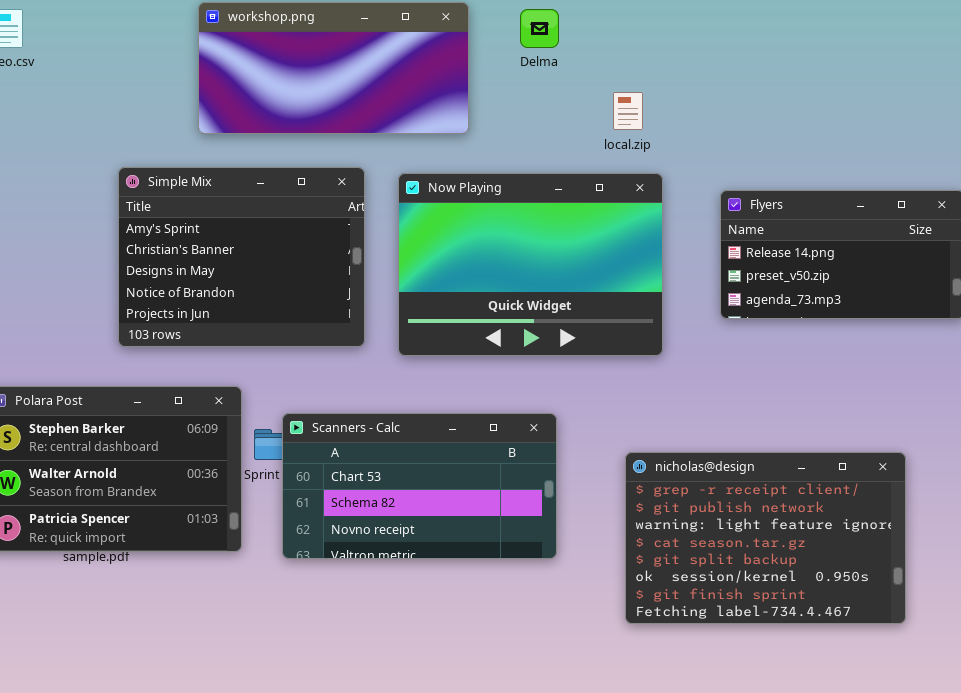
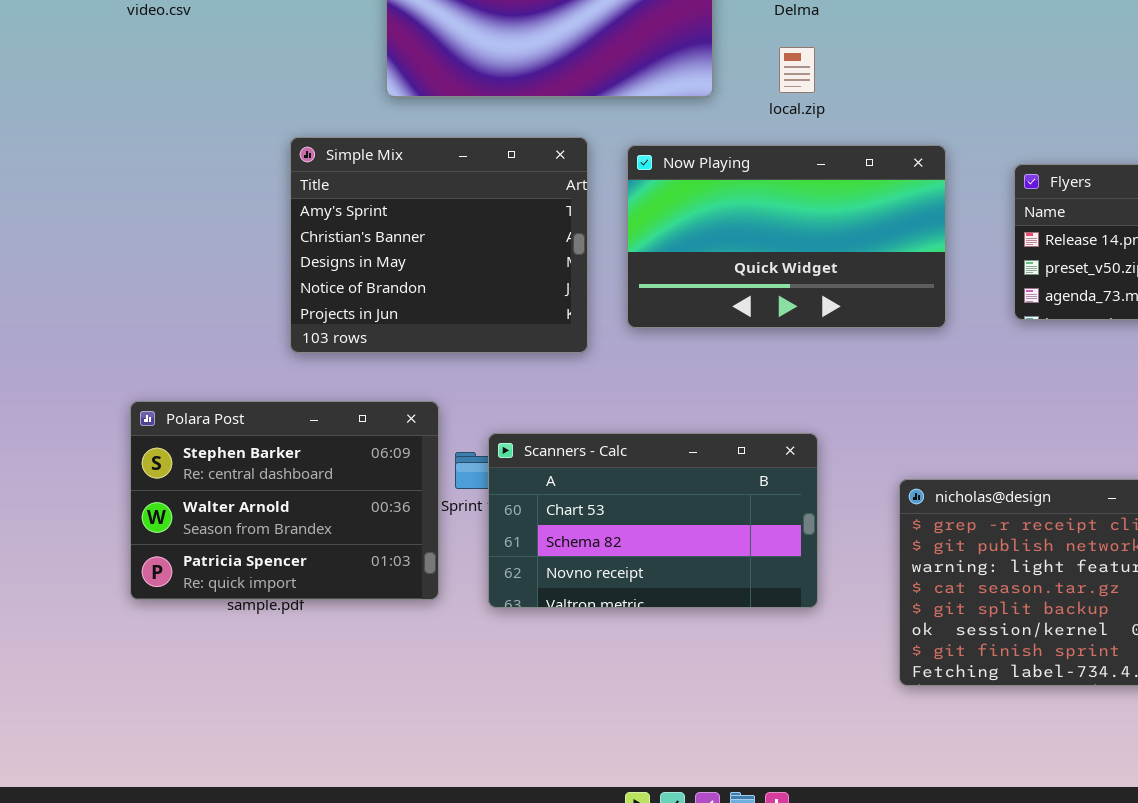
local.zip: [613,92,643,130] -> [779,47,815,93], moved
Now Playing: [398,173,663,356] -> [627,145,946,328], resized

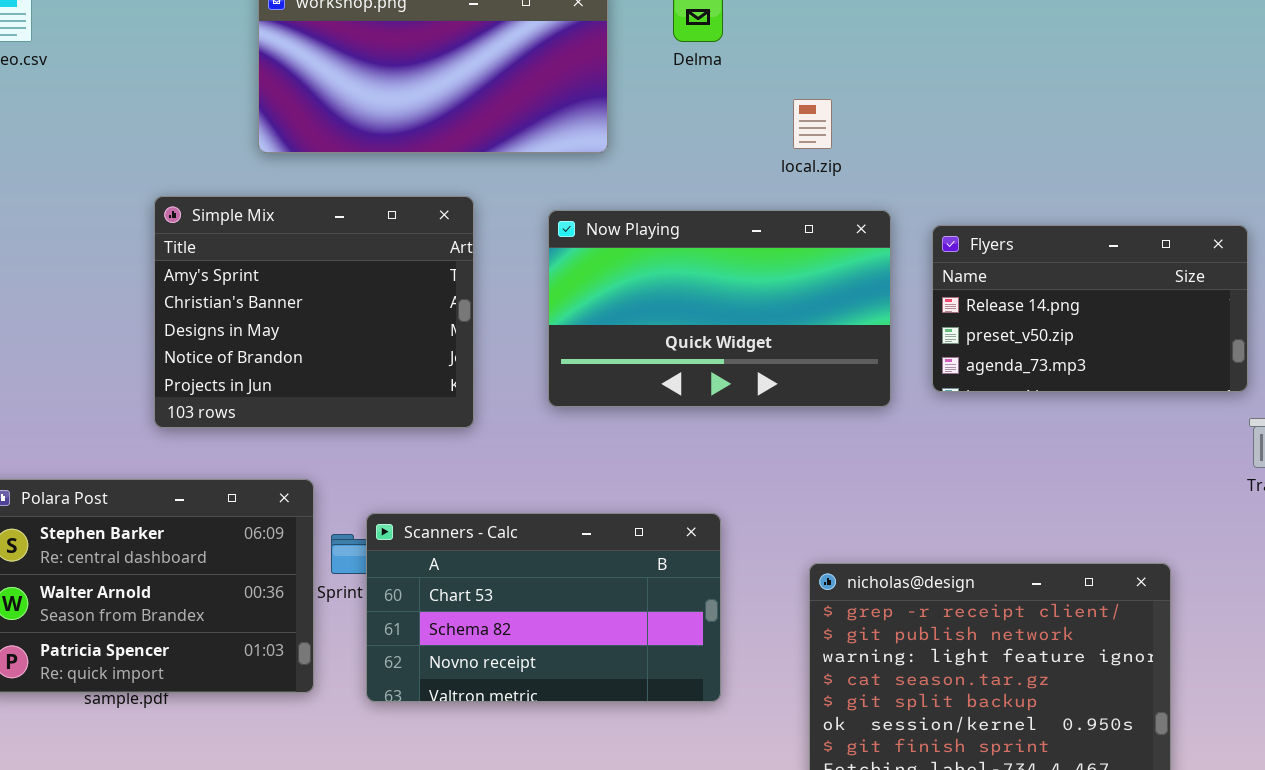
local.zip: [779,47,815,93] -> [793,99,832,149], moved
Now Playing: [627,145,946,328] -> [548,210,891,407], moved

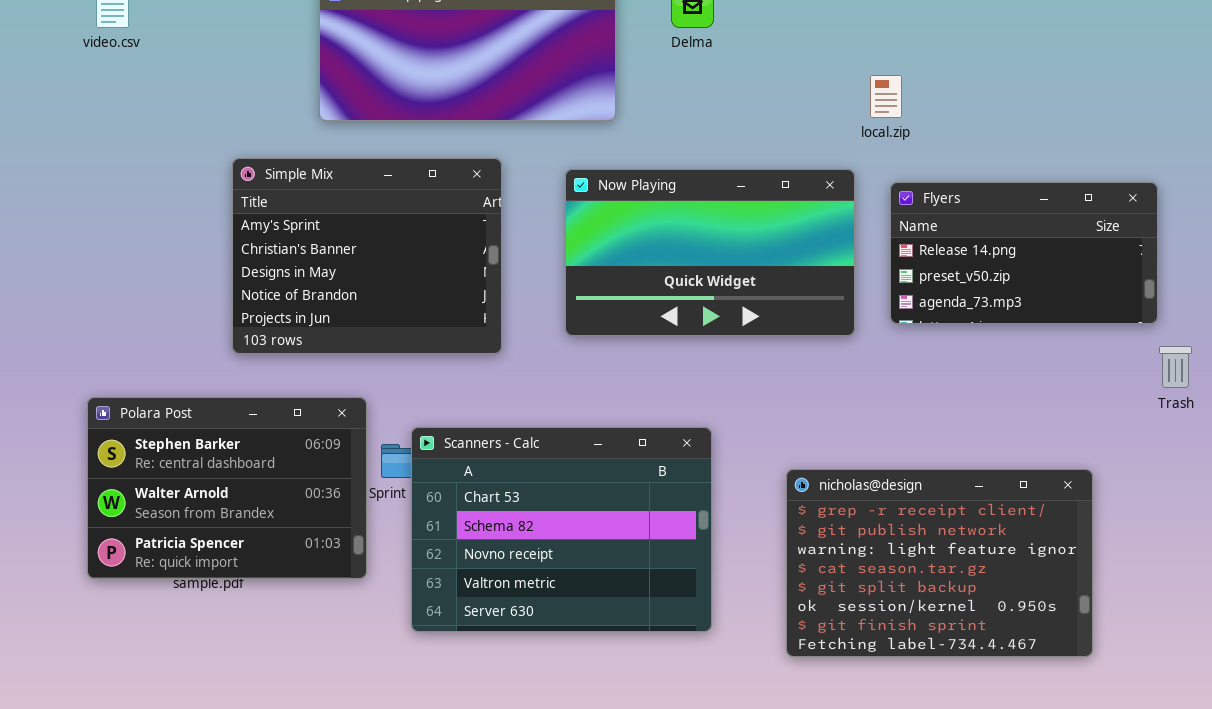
local.zip: [793,99,832,149] -> [870,75,902,118], moved
Scanners - Calc: [366,513,721,702] -> [411,427,712,632], resized

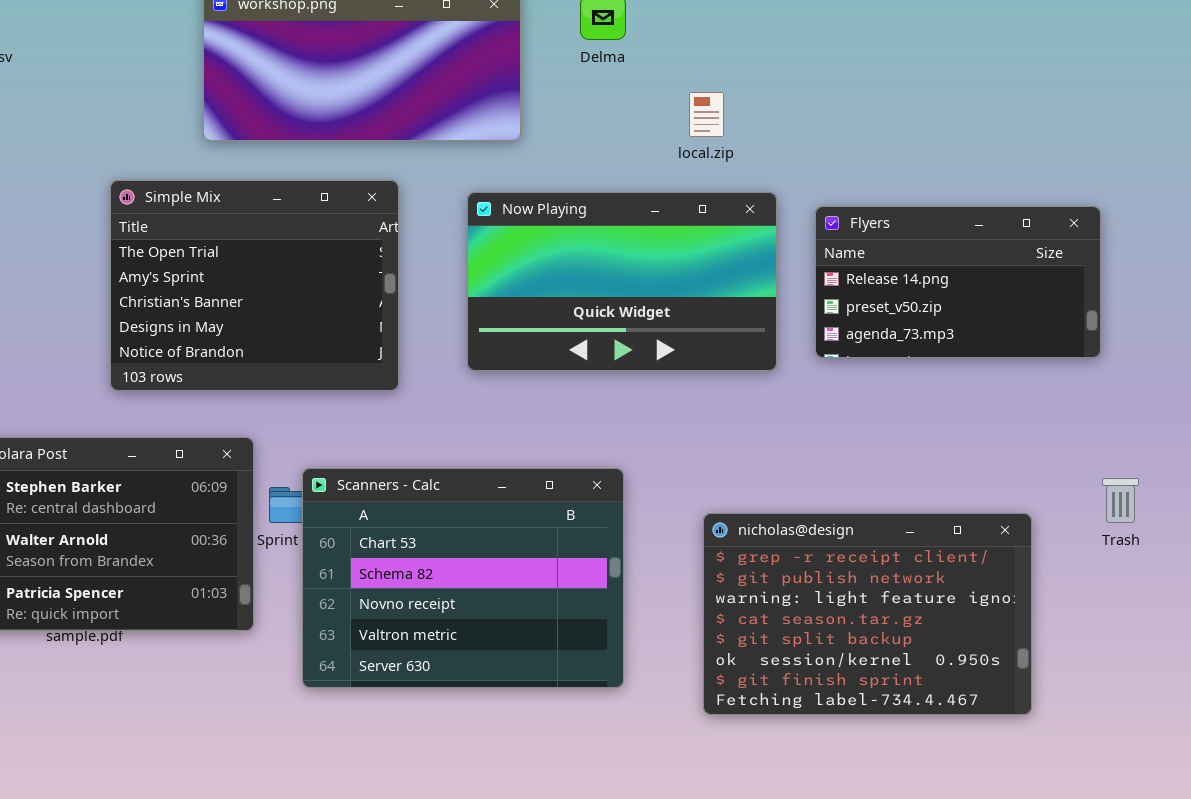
local.zip: [870,75,902,118] -> [689,92,724,137], moved
Simple Mix: [232,158,502,354] -> [110,180,399,391], scrolled up 1 row
Trash: [1159,346,1192,388] -> [1102,478,1139,523], moved

